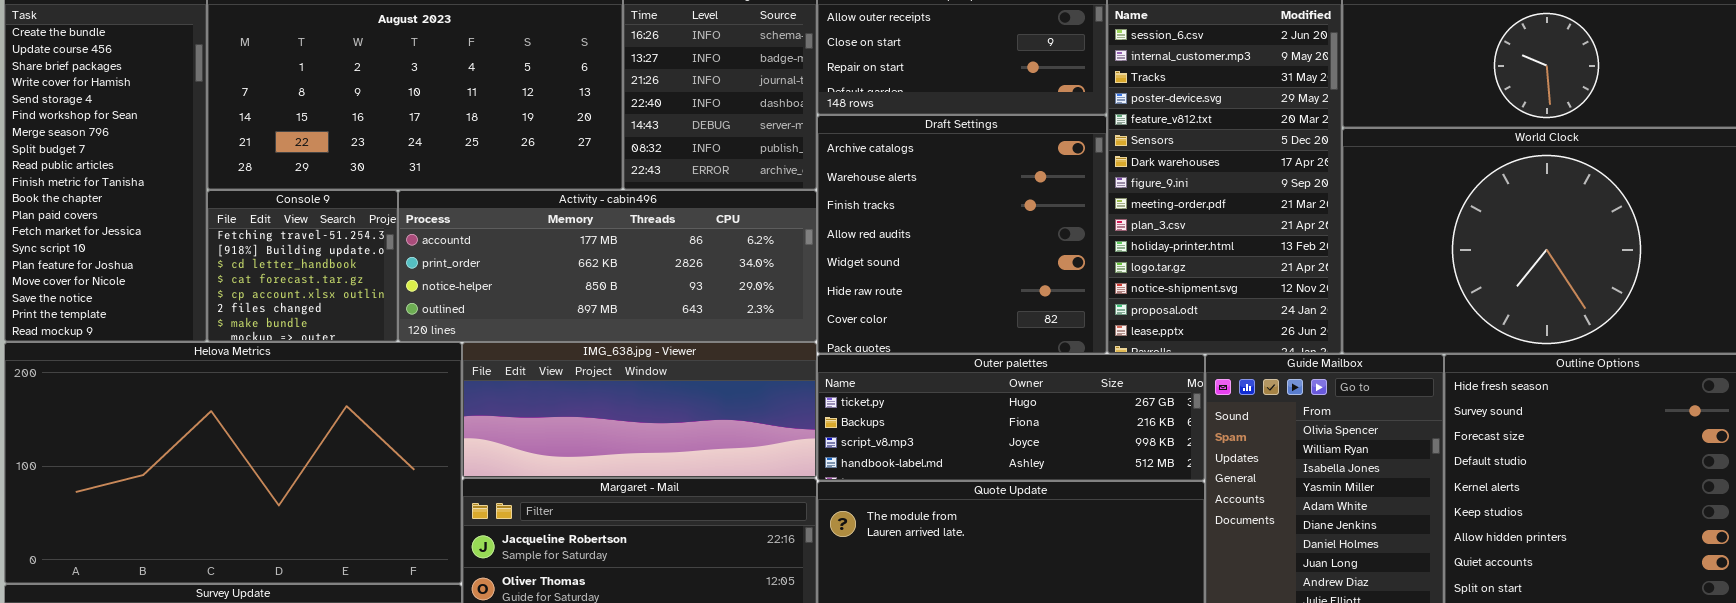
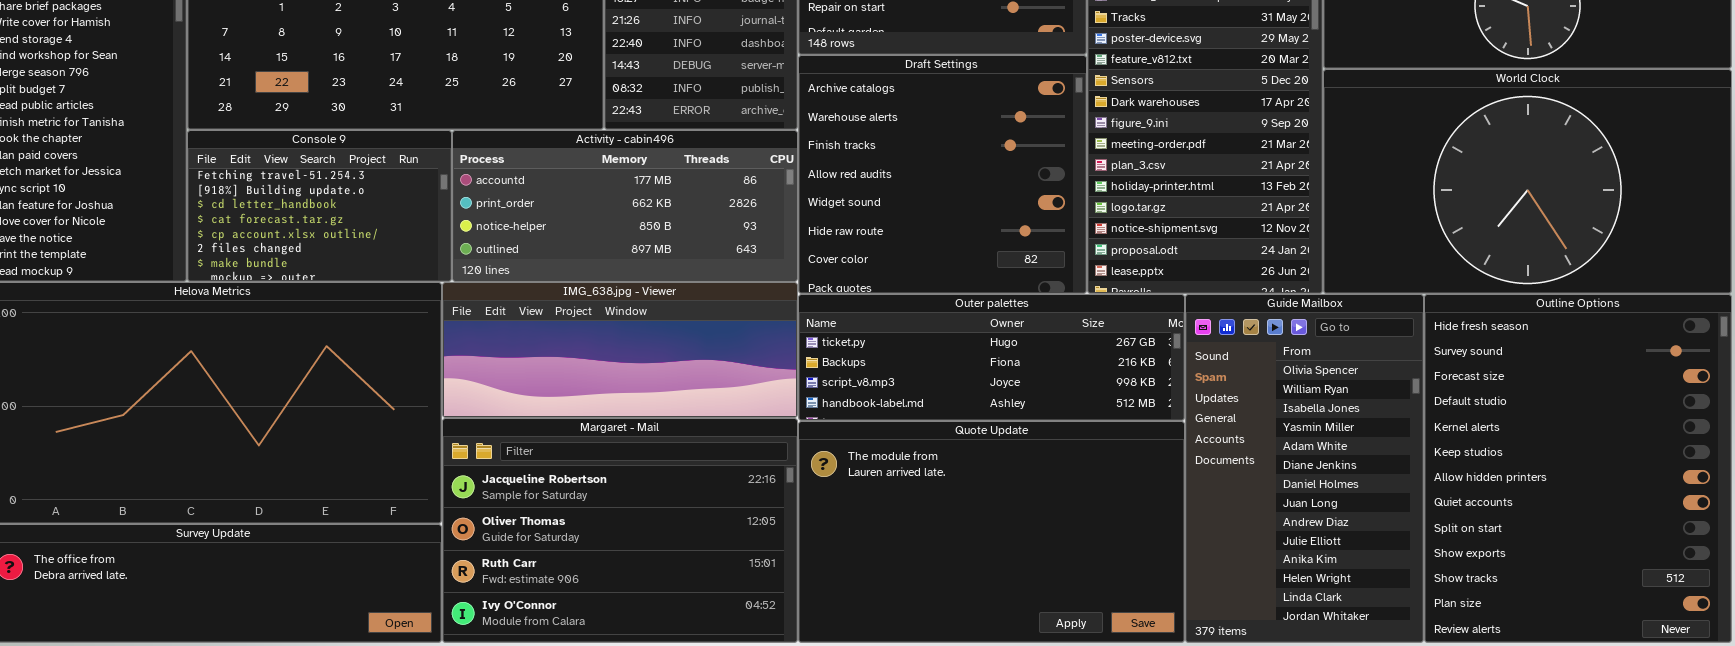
Console 9: [207,190,398,342] -> [187,130,452,282], resized
Activity - cabin496: [398,190,817,342] -> [452,130,798,282], resized

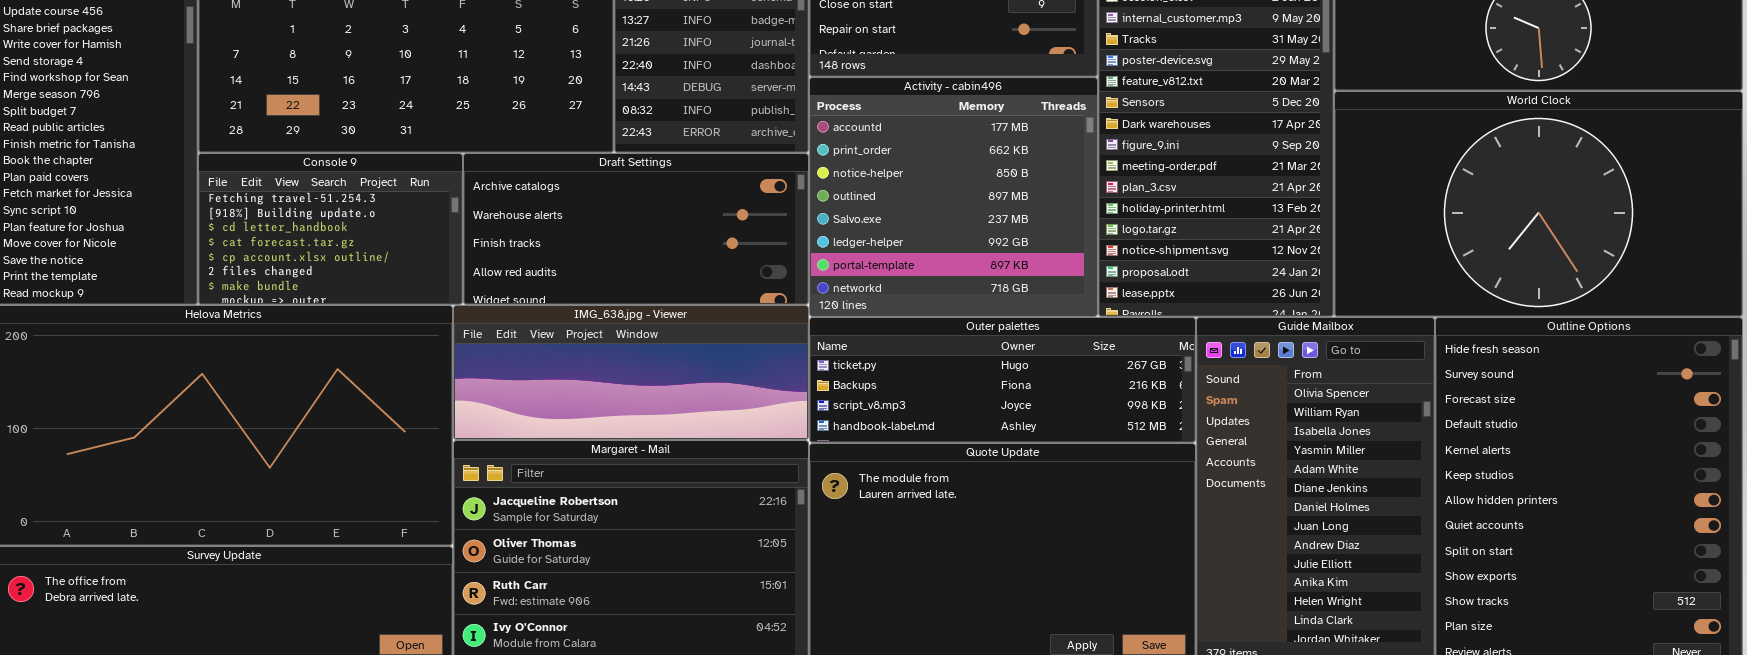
Draft Settings: [798,55,1087,294] -> [463,153,809,305], moved, resized
Activity - cabin496: [452,130,798,282] -> [809,77,1098,317], moved, resized

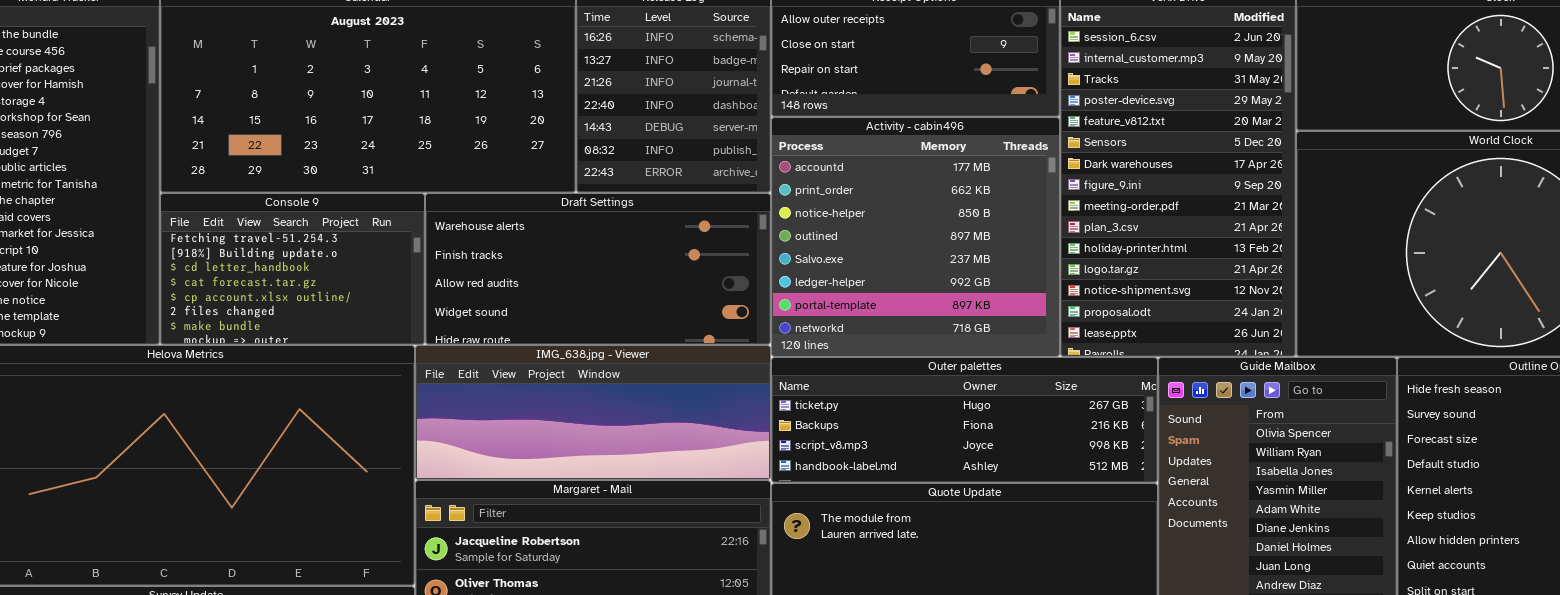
Draft Settings: [463,153,809,305] -> [425,193,771,345], scrolled down 1 row

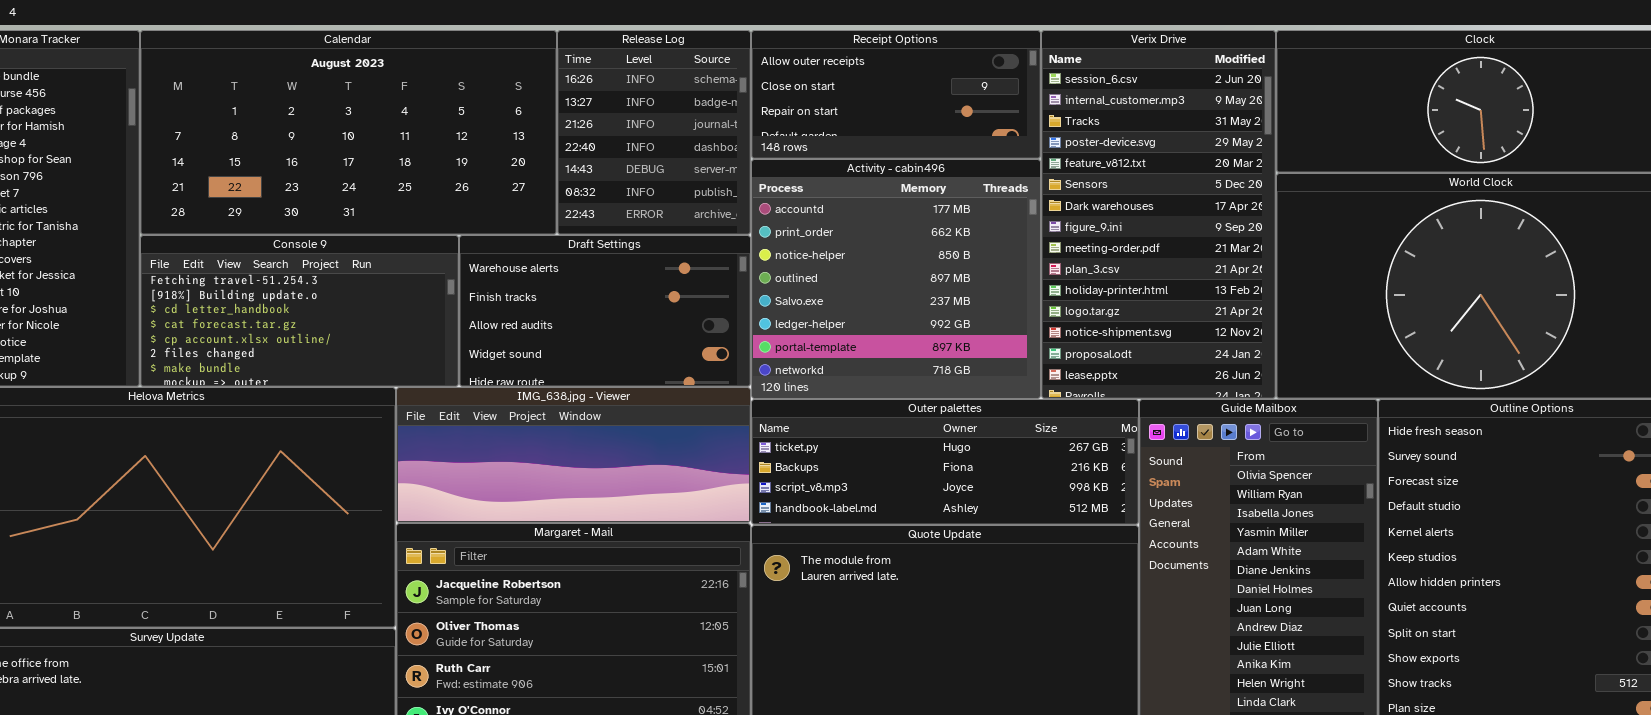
Console 9: [160,193,425,345] -> [140,235,459,387], resized
Draft Settings: [425,193,771,345] -> [459,235,751,387], resized

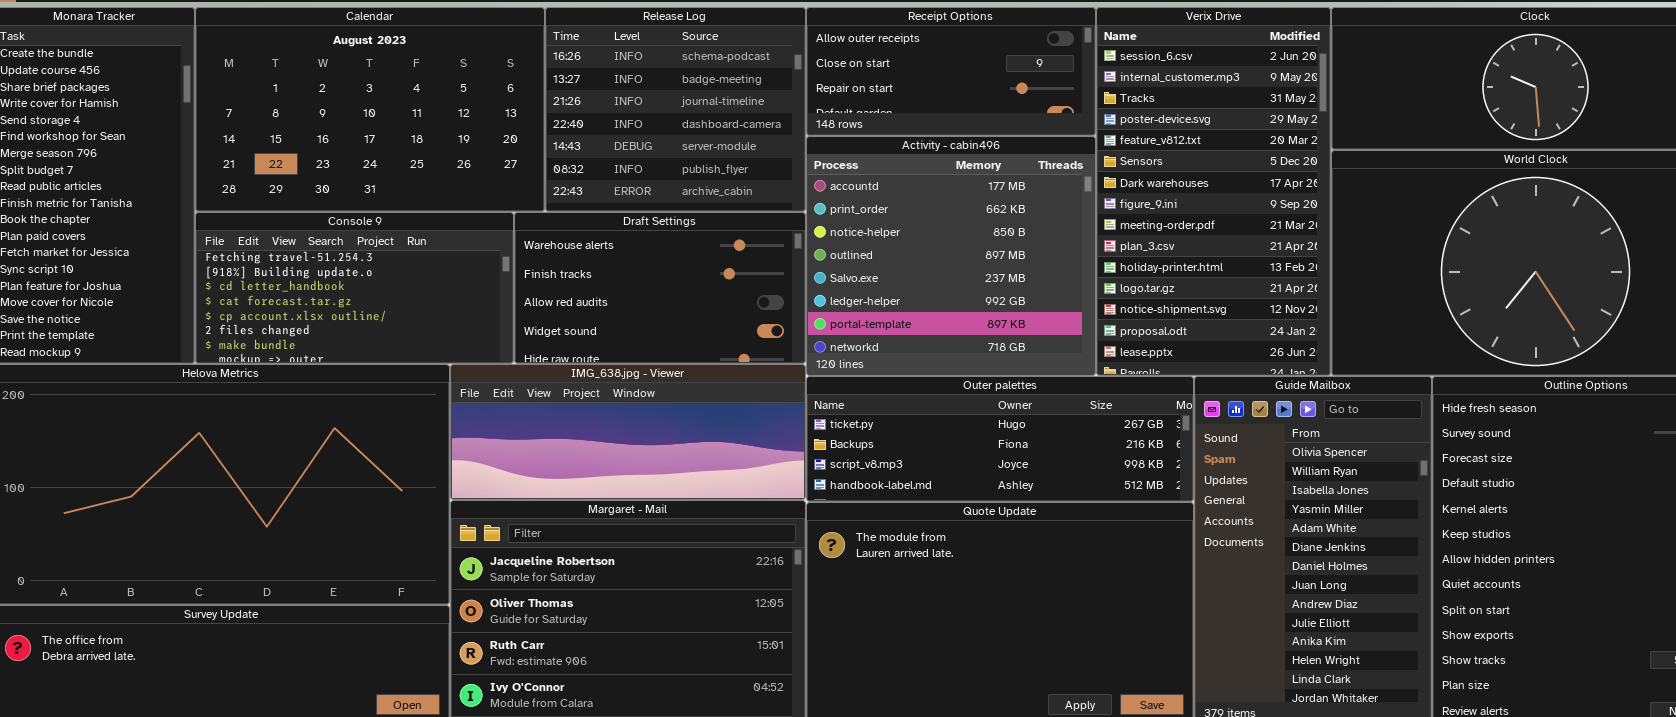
Calendar: [140,30,557,235] -> [195,7,545,212], resized
Release Log: [557,30,751,235] -> [545,7,806,212], resized

